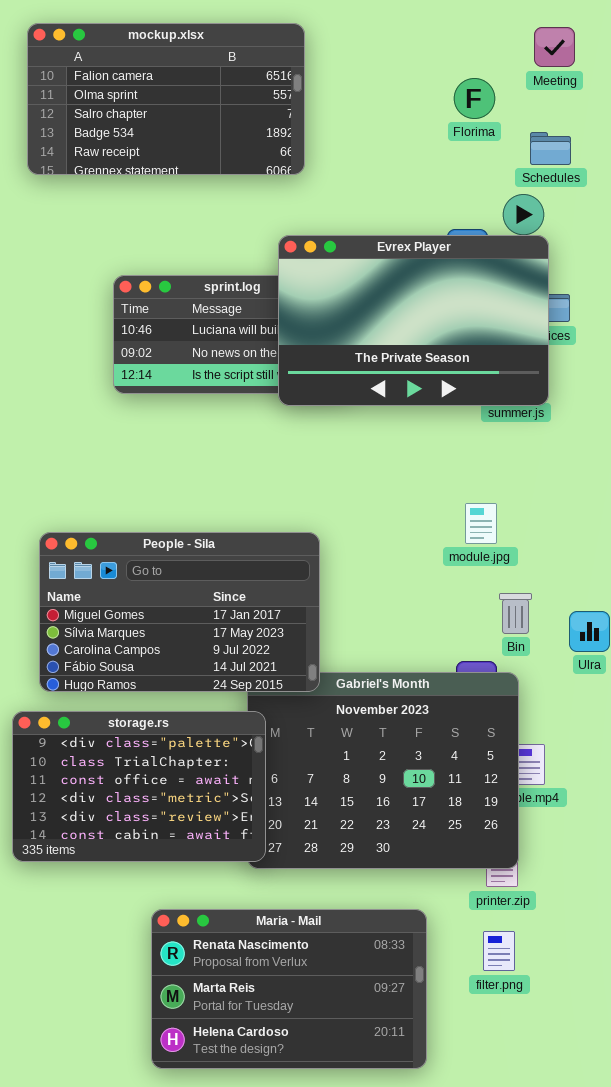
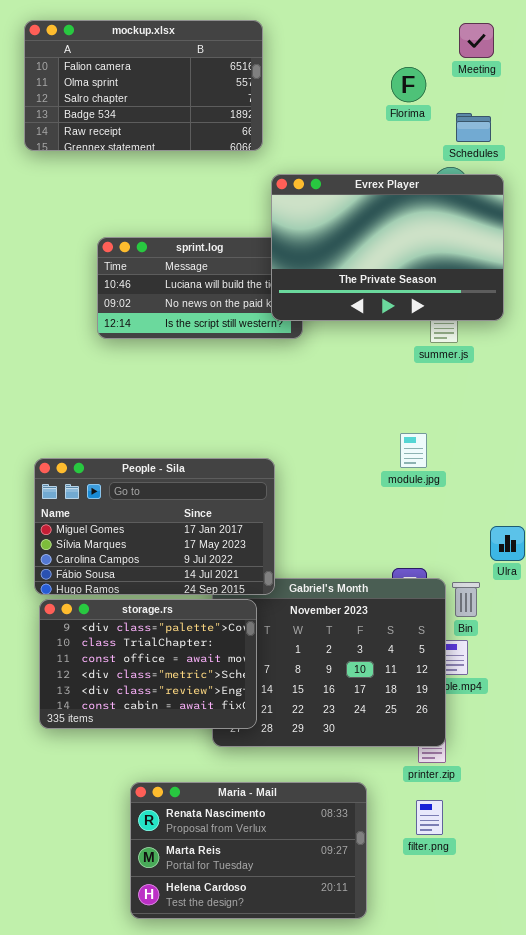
Evrex Player: [278,235,549,406] -> [271,174,504,321], moved
Bin: [499,593,532,634] -> [452,582,480,617], moved
storage.rs: [12,711,266,862] -> [39,599,257,729], moved

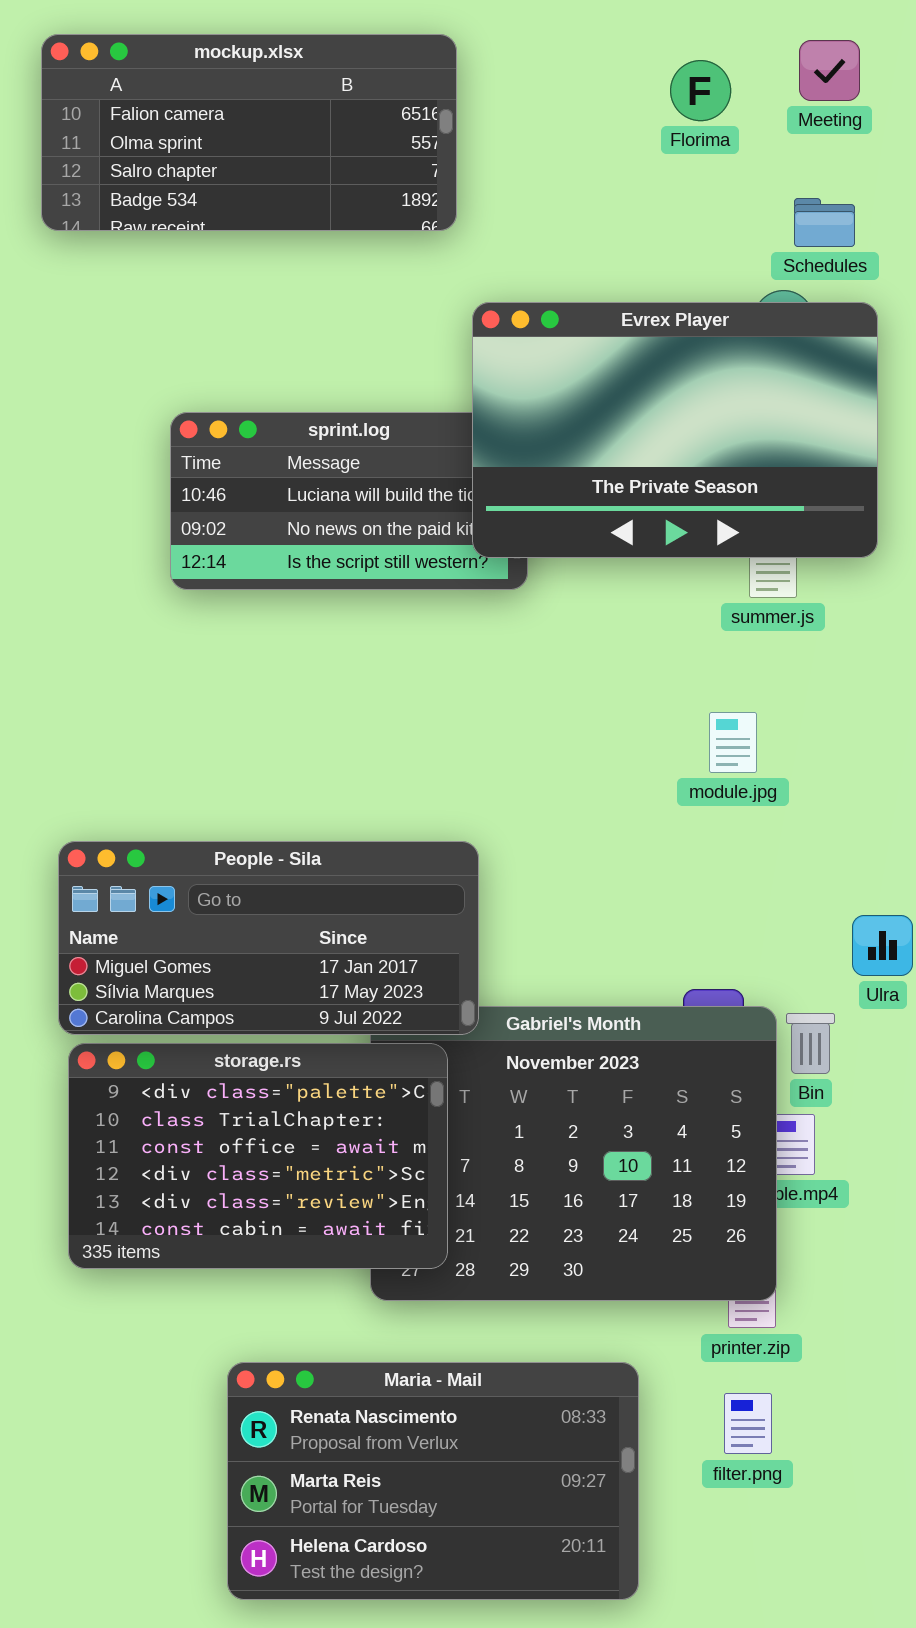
mockup.xlsx: [24,20,263,151] -> [41,34,457,231], resized
Florima: [391,67,426,102] -> [670,60,731,121], moved
module.jpg: [400,433,427,468] -> [709,712,757,773], moved
People - Sila: [34,458,275,595] -> [58,841,479,1035], resized

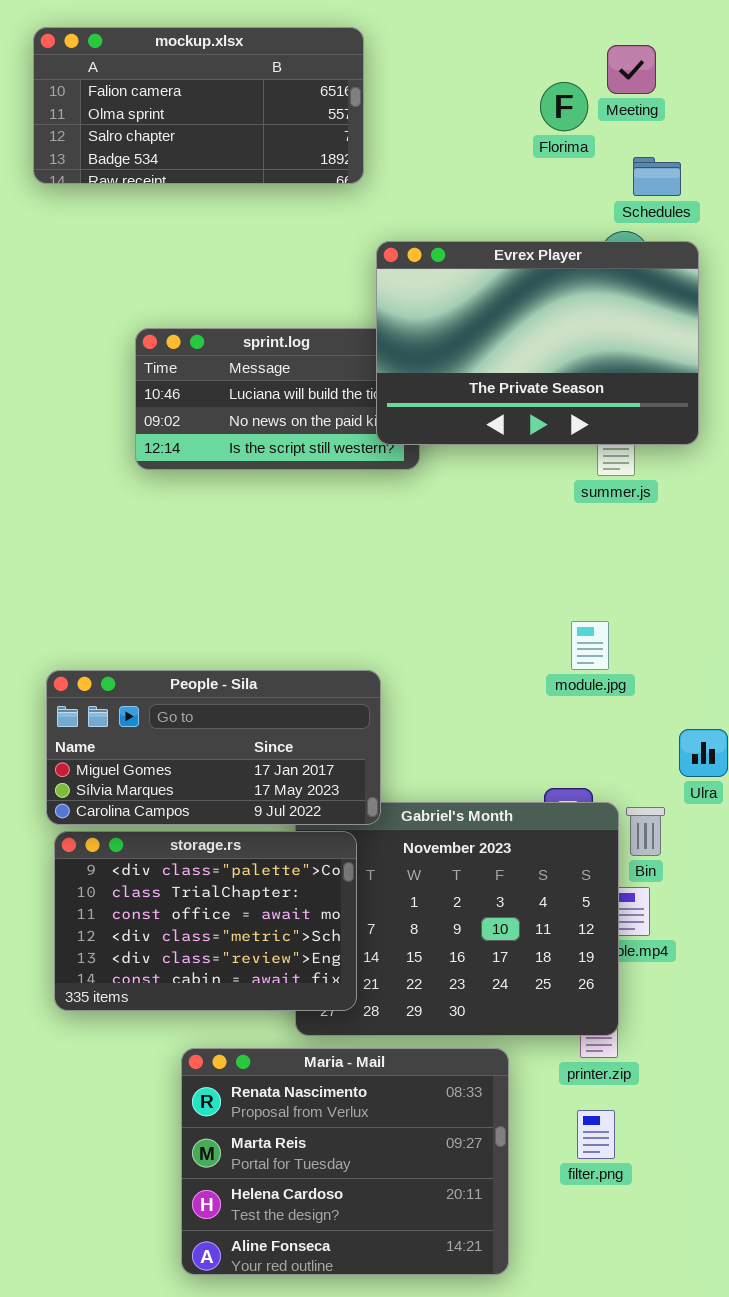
Meeting: [799,40,860,101] -> [607,45,656,94], moved
Florima: [670,60,731,121] -> [540,82,588,131], moved
module.jpg: [709,712,757,773] -> [571,621,609,670], moved
Maria - Mail: [227,1362,639,1600] -> [181,1048,509,1275], resized

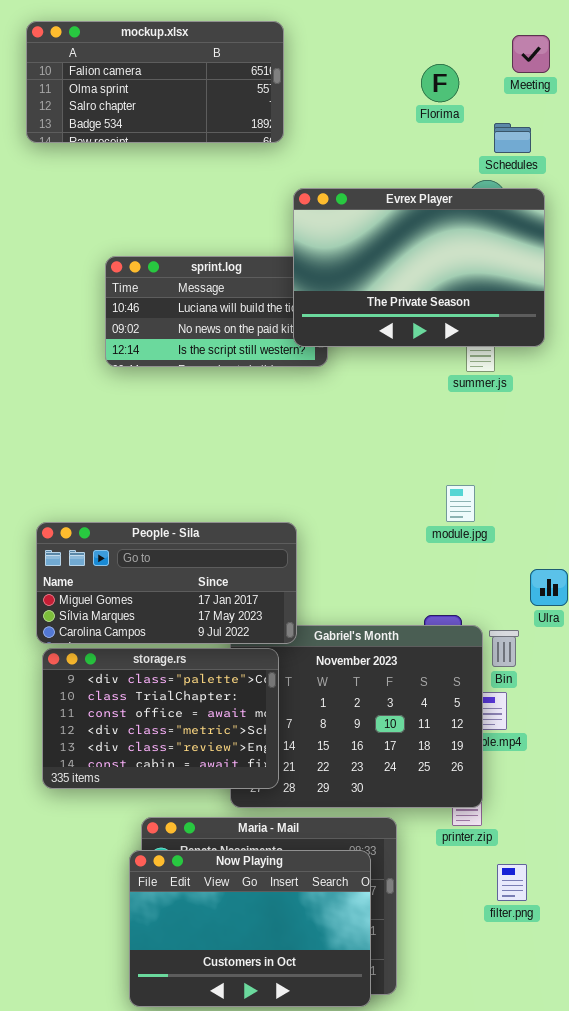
Meeting: [607,45,656,94] -> [512,35,550,73], moved
Now Playing: none -> [129,850,371,1007], opened
filter.png: [577,1110,615,1159] -> [497,864,527,901], moved

